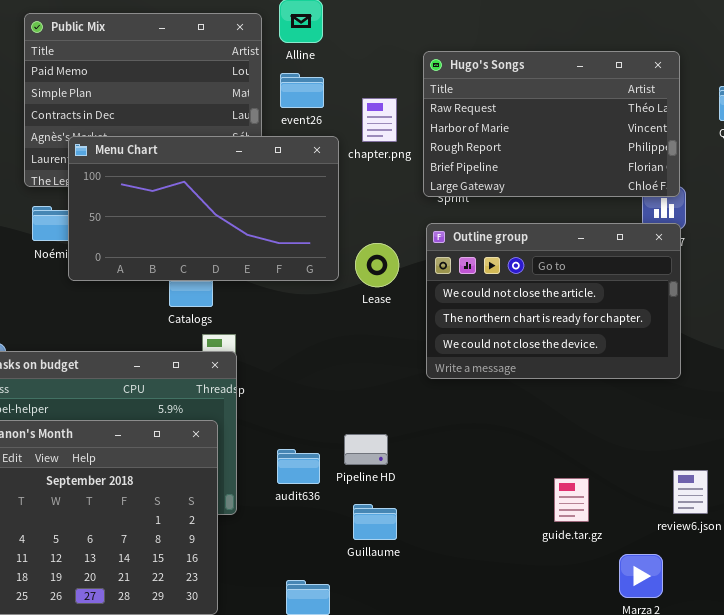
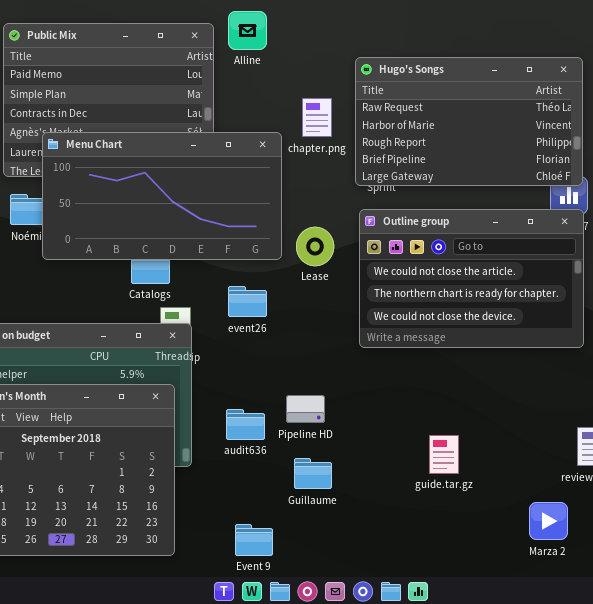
event26: [280,73,324,108] -> [228,286,267,317], moved
guide.tar.gz: [554,478,589,522] -> [429,435,459,474], moved

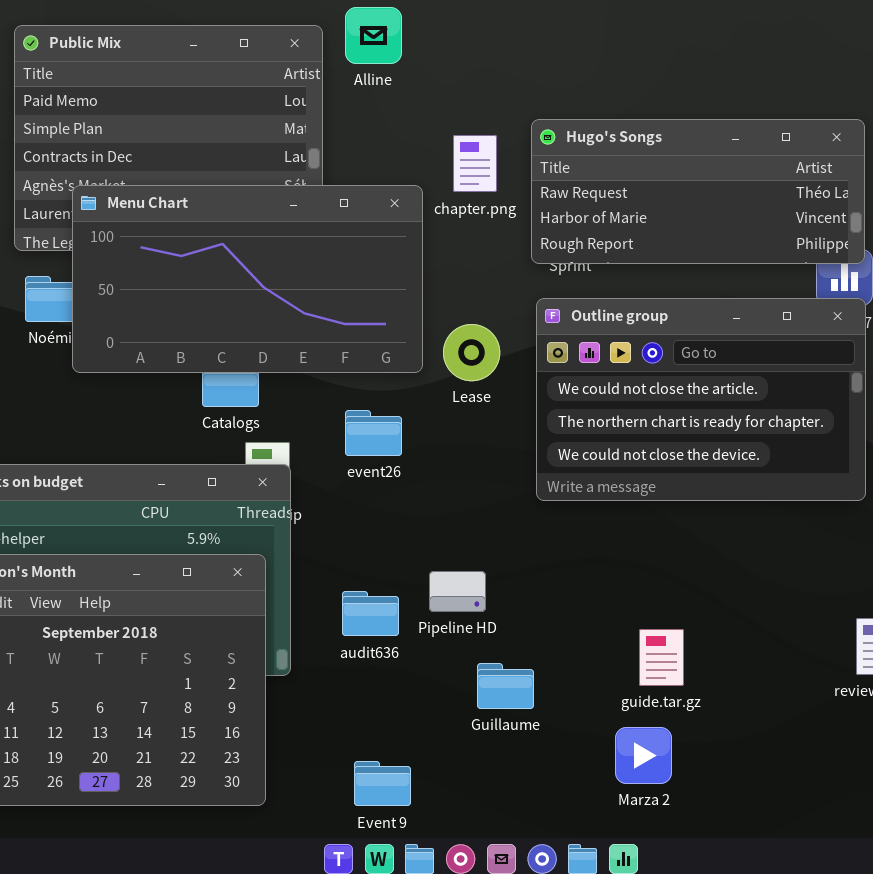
Hugo's Songs: [355,57,583,186] -> [531,119,865,264], resized
Guillaume: [294,458,332,489] -> [477,663,534,709], moved
Marza 2: [529,502,568,540] -> [615,727,672,784], moved

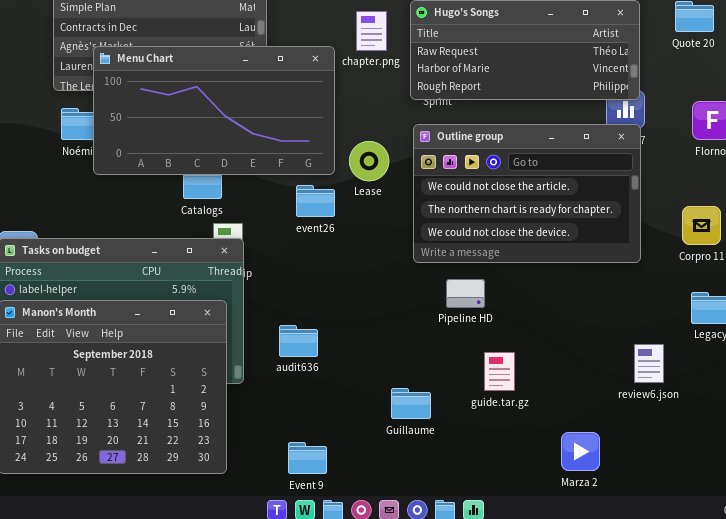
event26: [345,410,402,456] -> [296,185,335,217], moved
Pipeline HD: [429,571,486,612] -> [446,279,485,308], moved
Guillaume: [477,663,534,709] -> [391,388,431,419], moved
Marza 2: [615,727,672,784] -> [561,432,600,471], moved

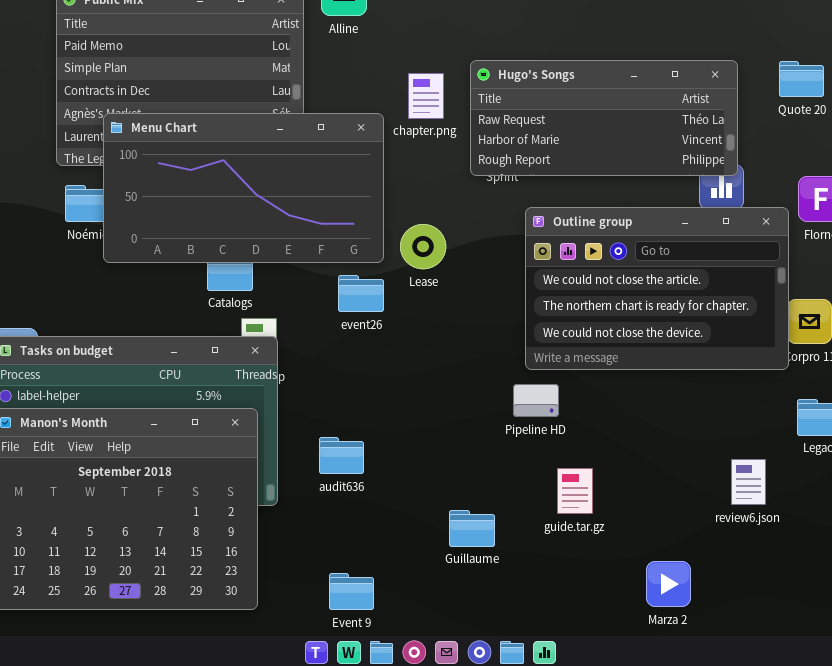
Outline group: [413,124,641,263] -> [525,207,789,370], moved

